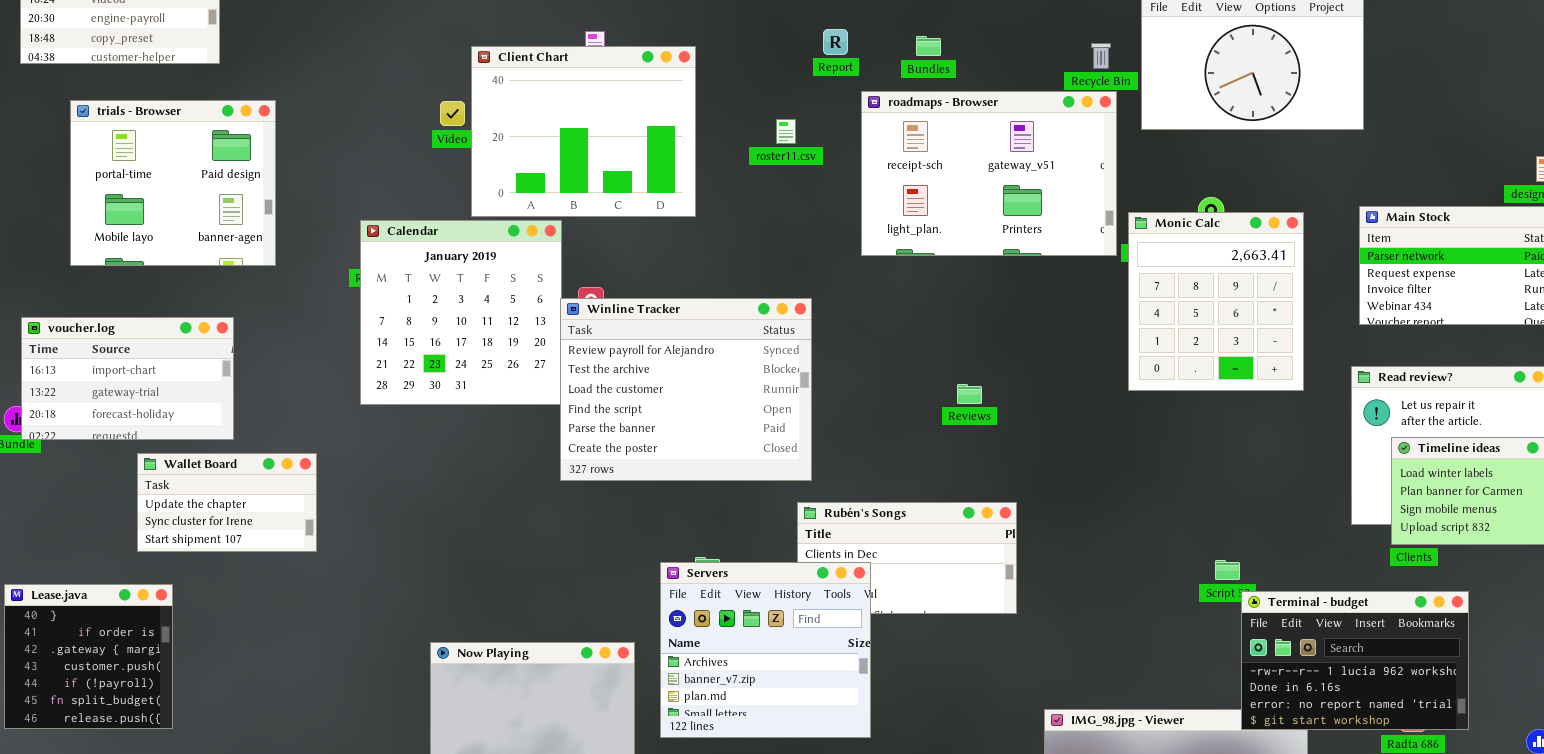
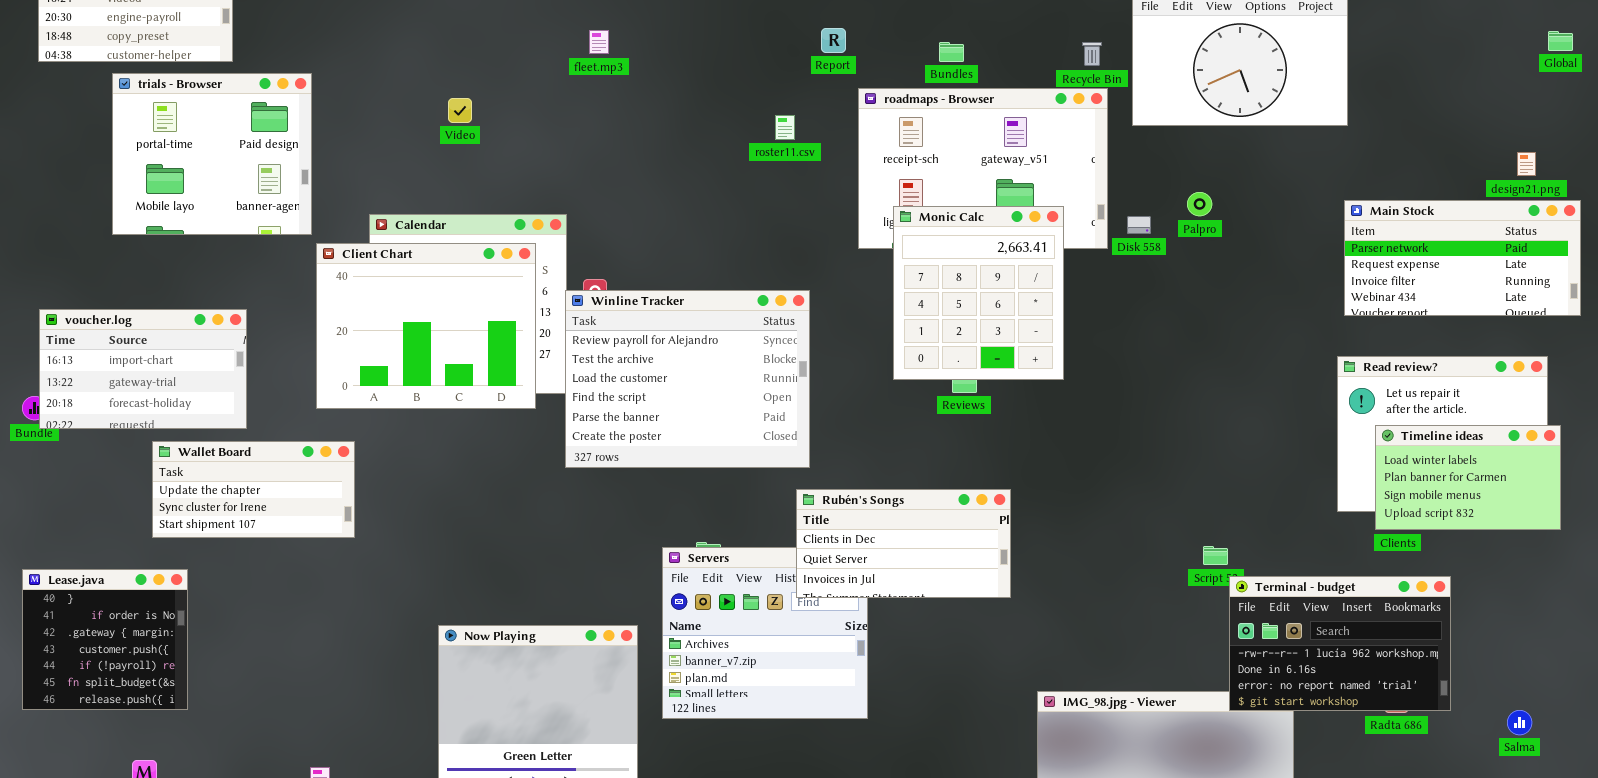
Bundles: [916,36,941,56] -> [939,42,964,62], moved
Client Chart: [471,46,696,217] -> [316,243,536,409], moved
trials - Browser: [70,100,276,266] -> [112,73,312,235], moved
Monic Calc: [1128,212,1304,391] -> [893,206,1064,380], moved
Wallet Board: [137,453,317,552] -> [152,441,355,538], resized
Rubén's Songs: [797,502,1017,614] -> [796,489,1011,598], raised

